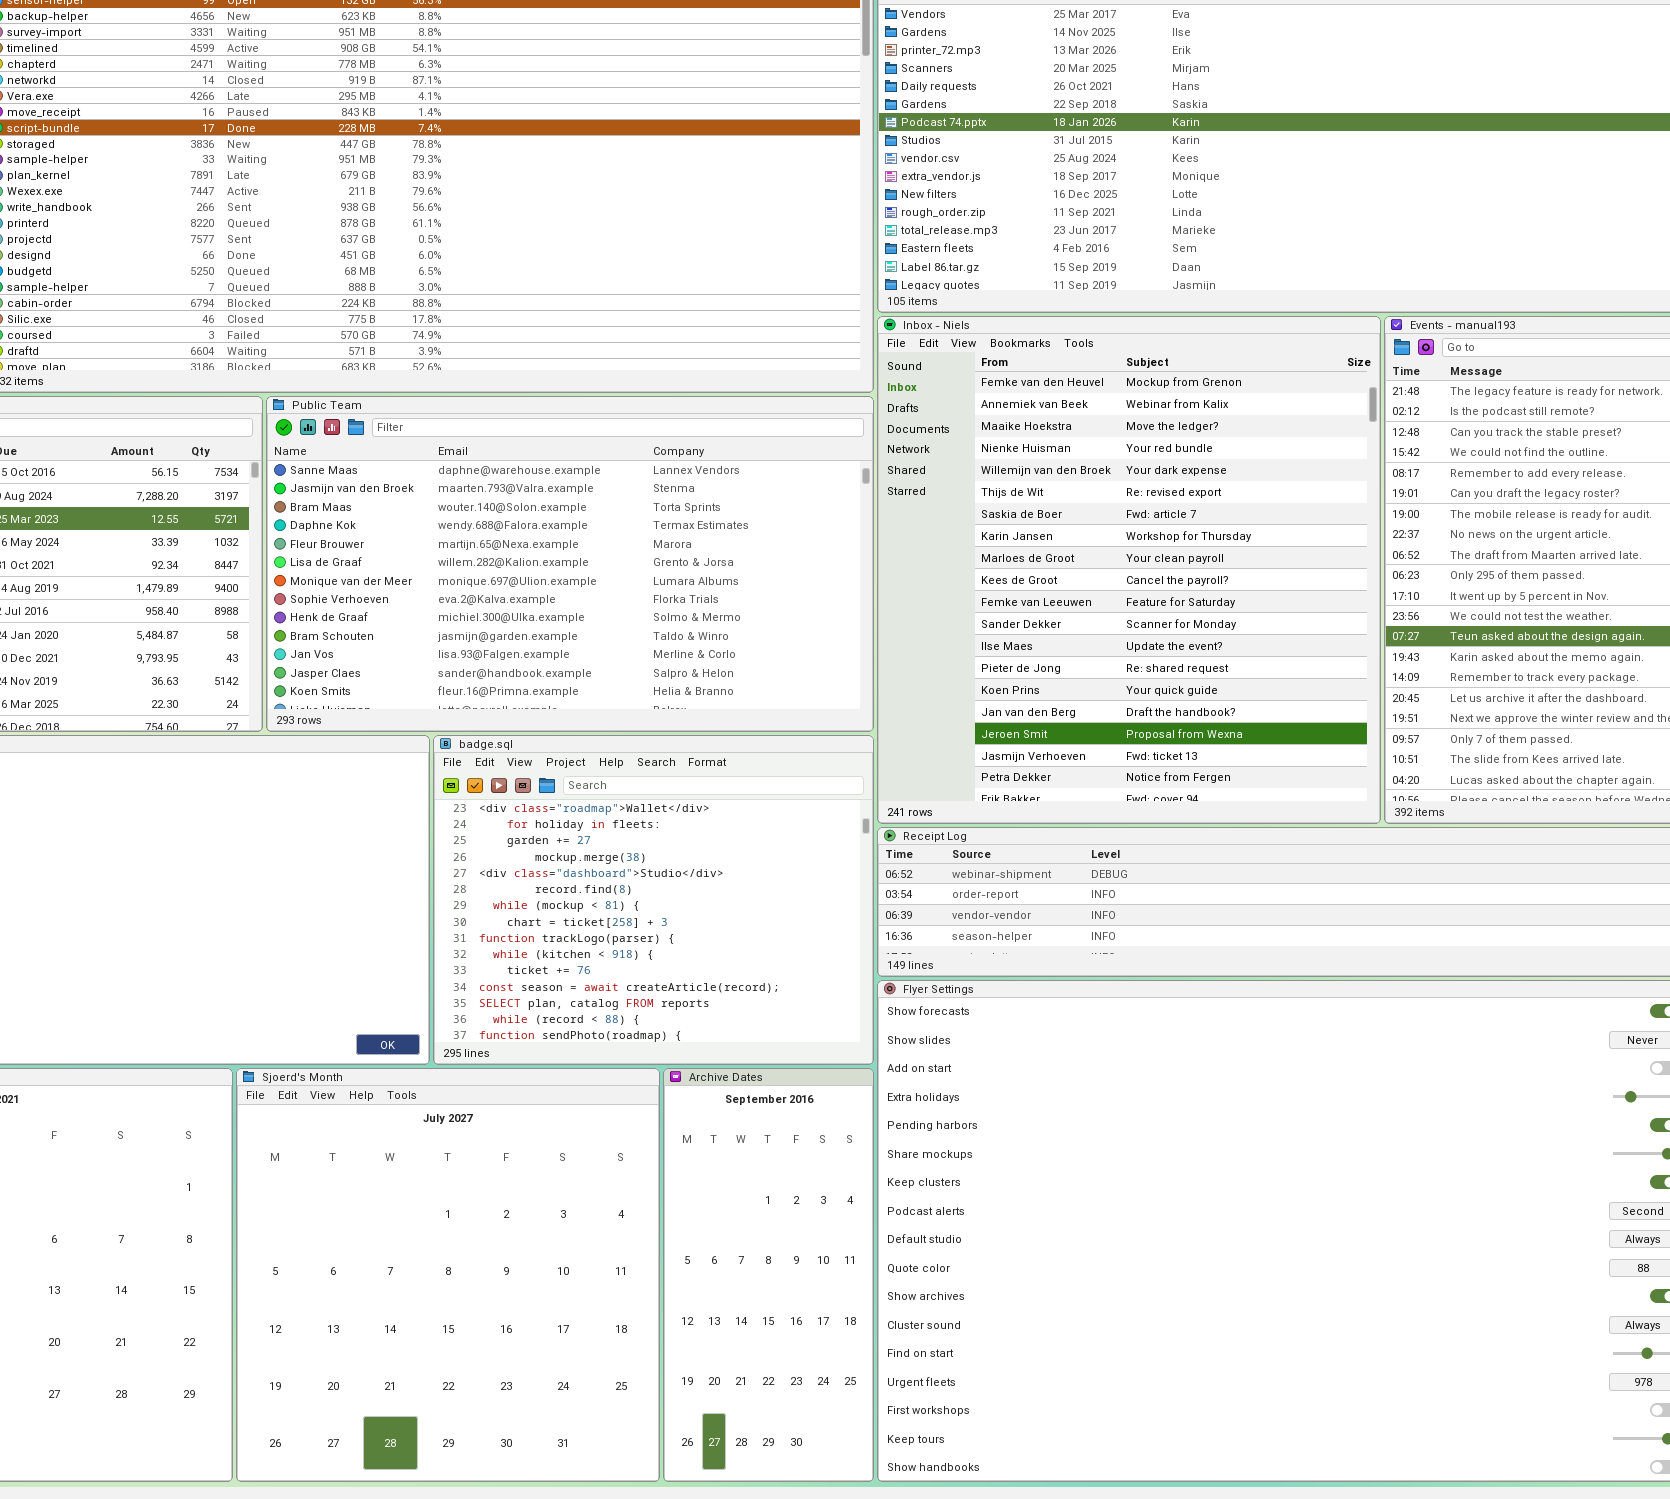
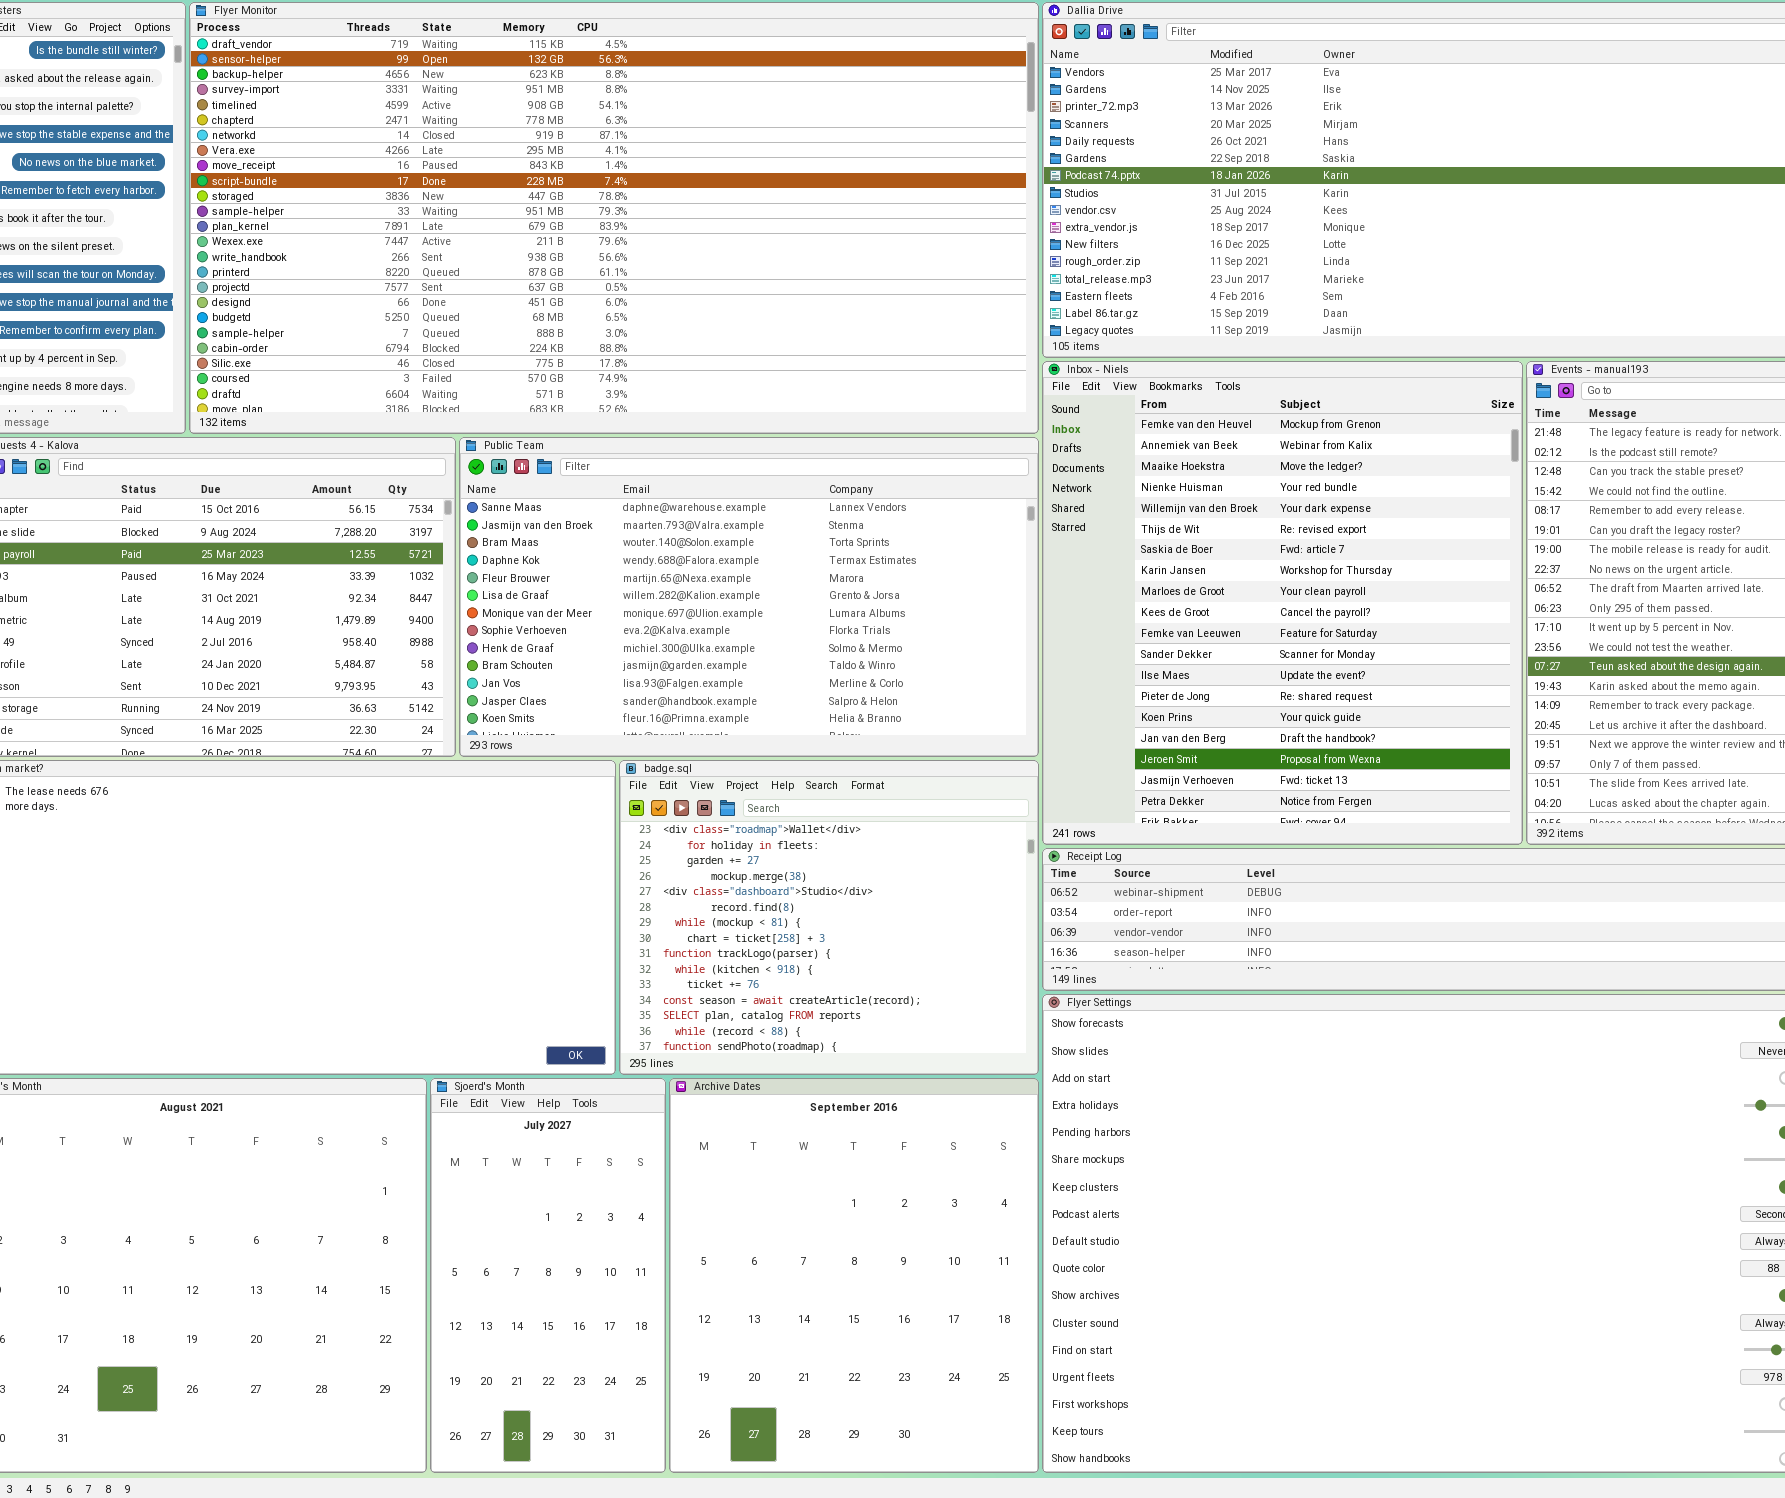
Sjoerd's Month: [236,1068,660,1482] -> [430,1078,666,1473], resized
Archive Dates: [663,1068,874,1482] -> [669,1078,1039,1473], resized

